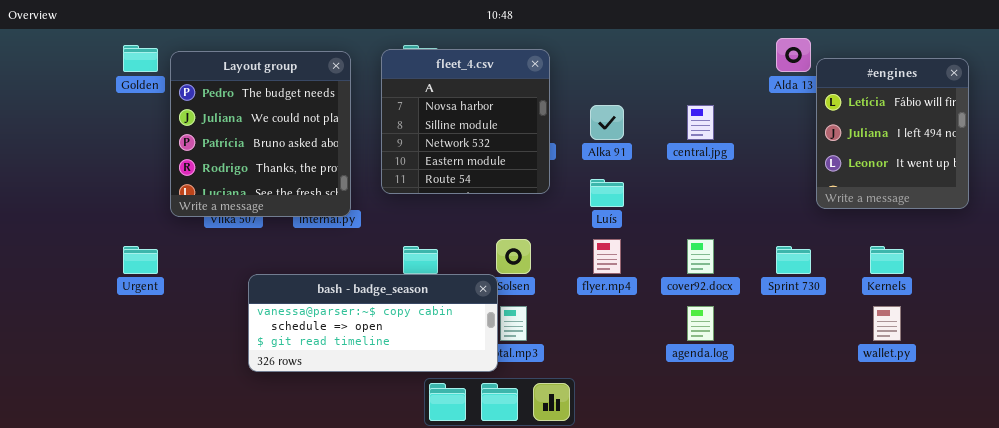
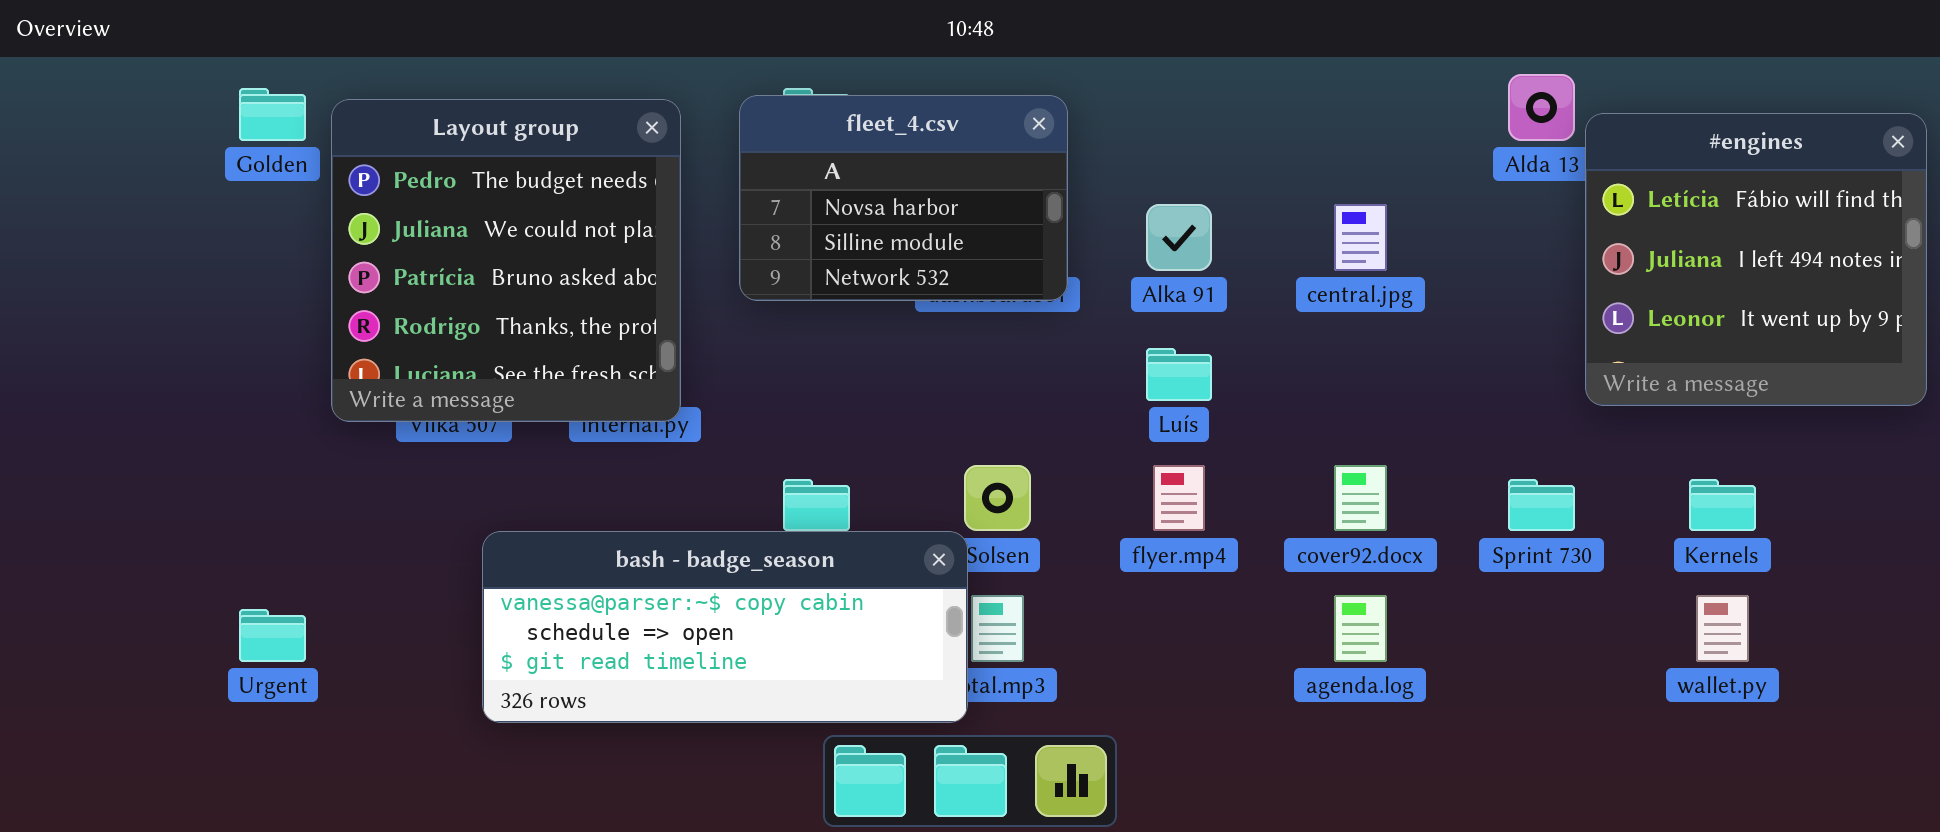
fleet_4.csv: [381,49,550,194] -> [739,95,1068,301], resized
#engines: [816,58,969,209] -> [1585,113,1927,406], resized
Urgent: [123,246,158,274] -> [239,609,306,662], moved

